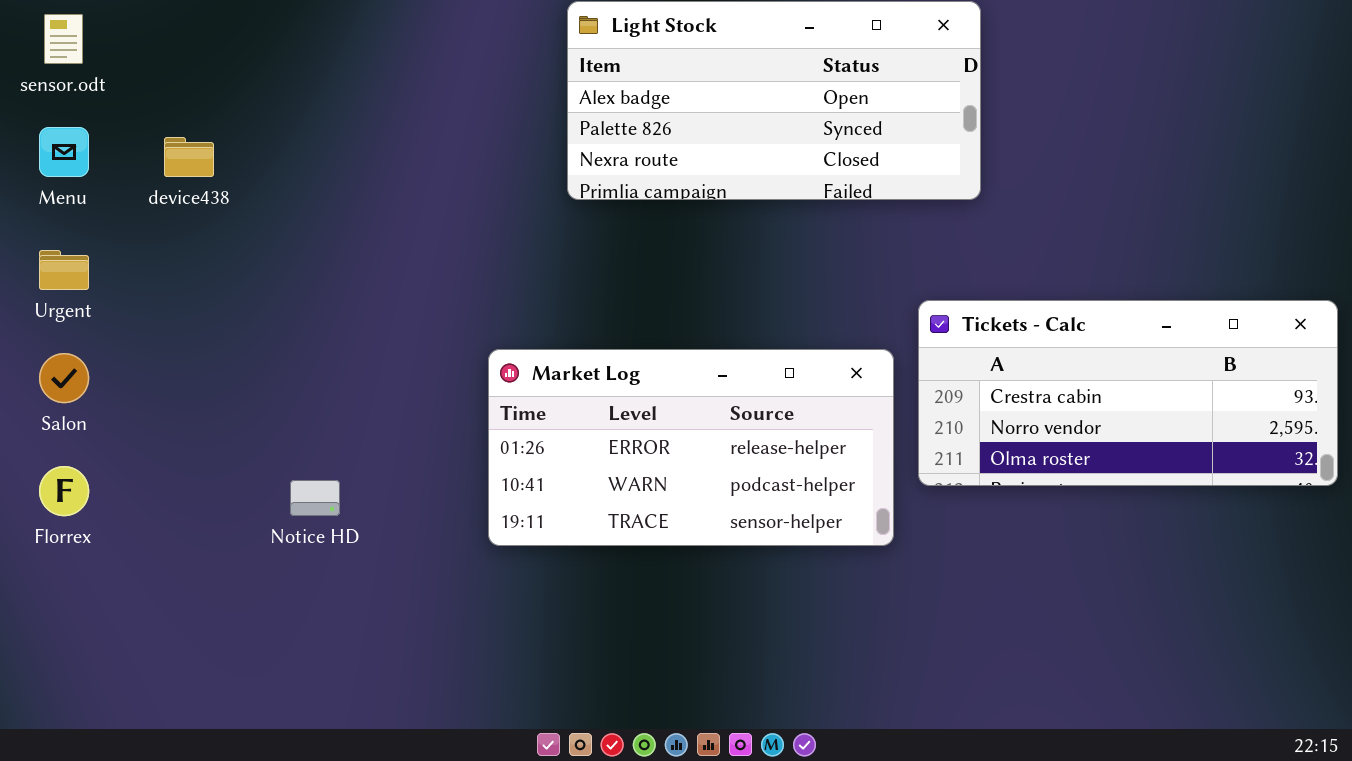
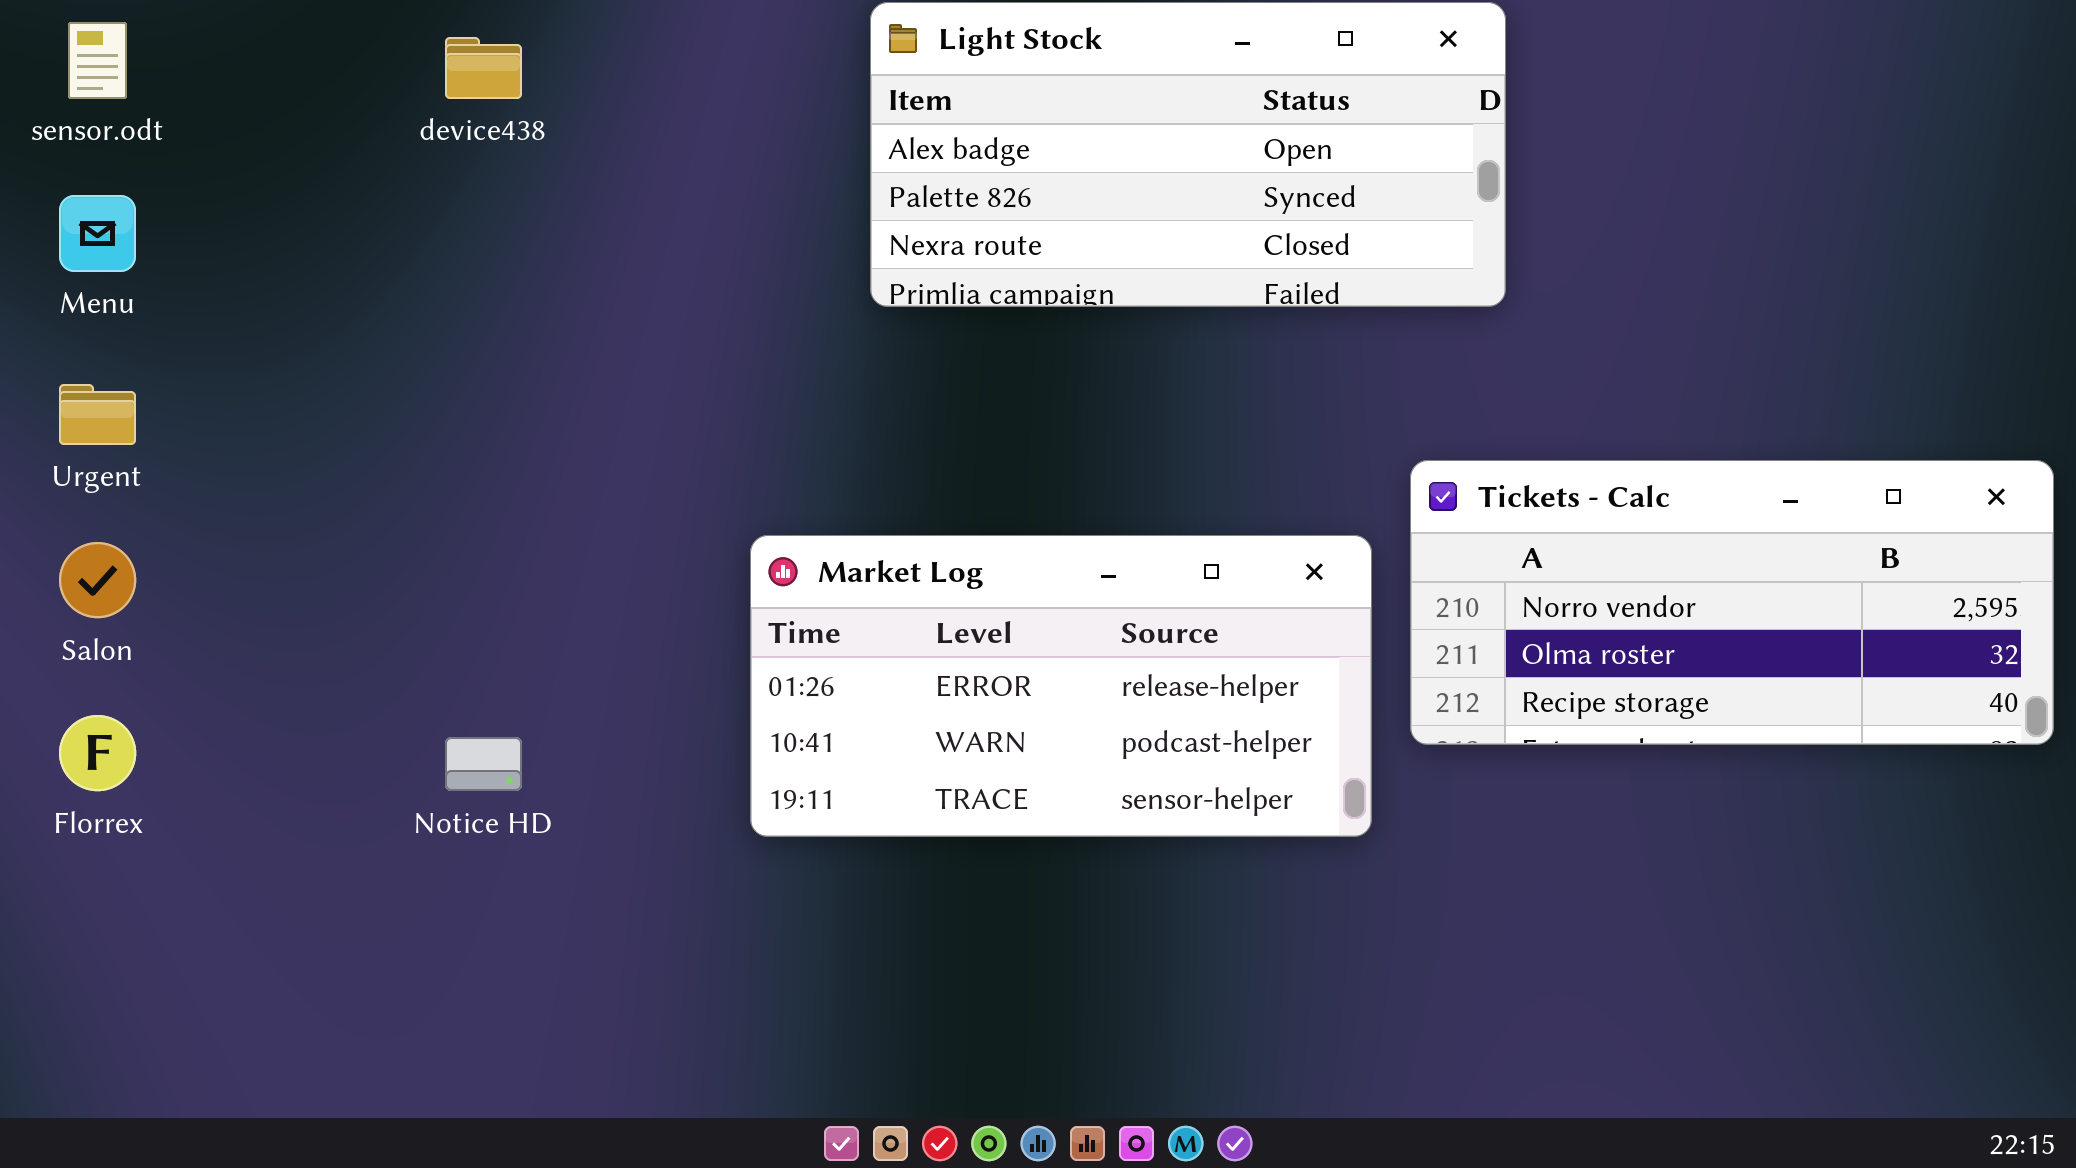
device438: [164,137,214,177] -> [445,37,522,99], moved
Tickets - Calc: [918,300,1338,486] -> [1410,460,2054,745], scrolled down 1 row

